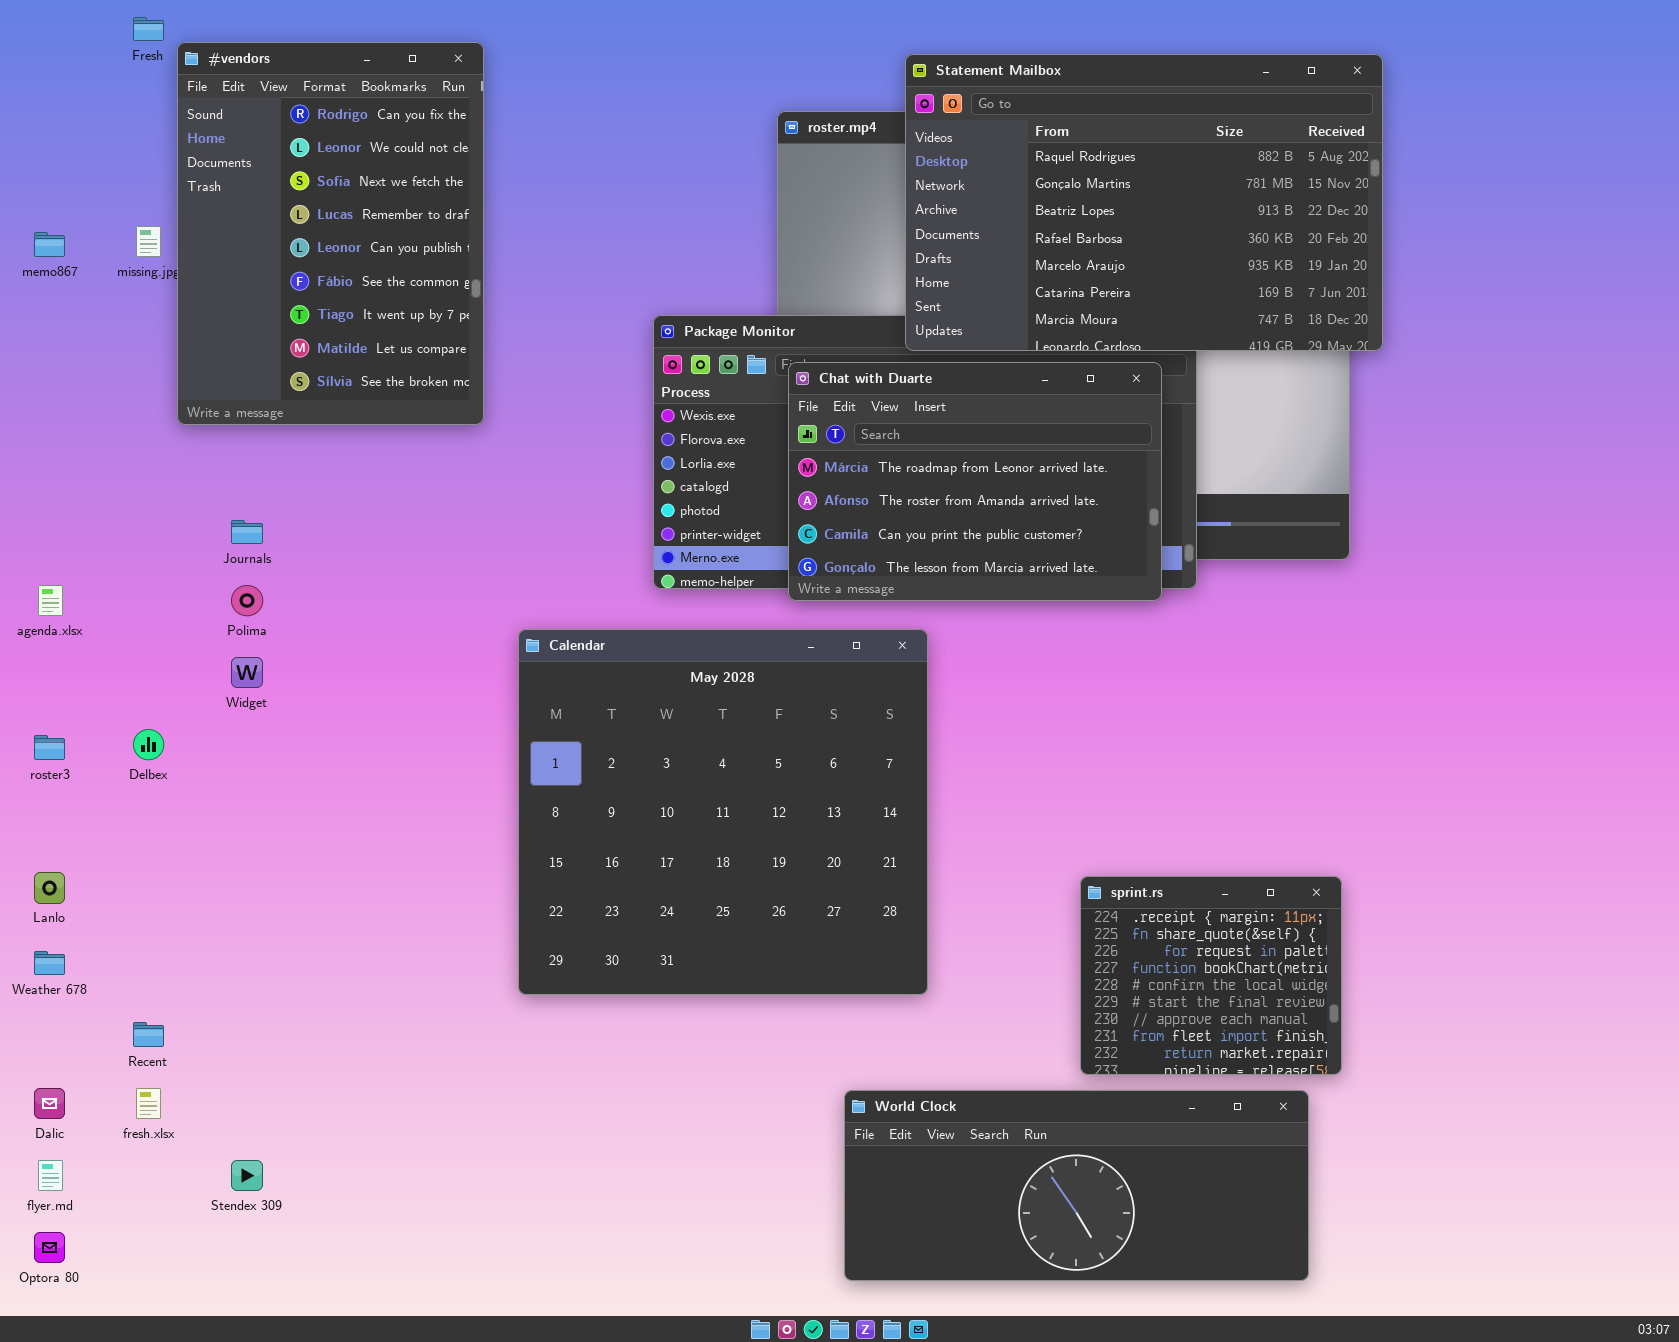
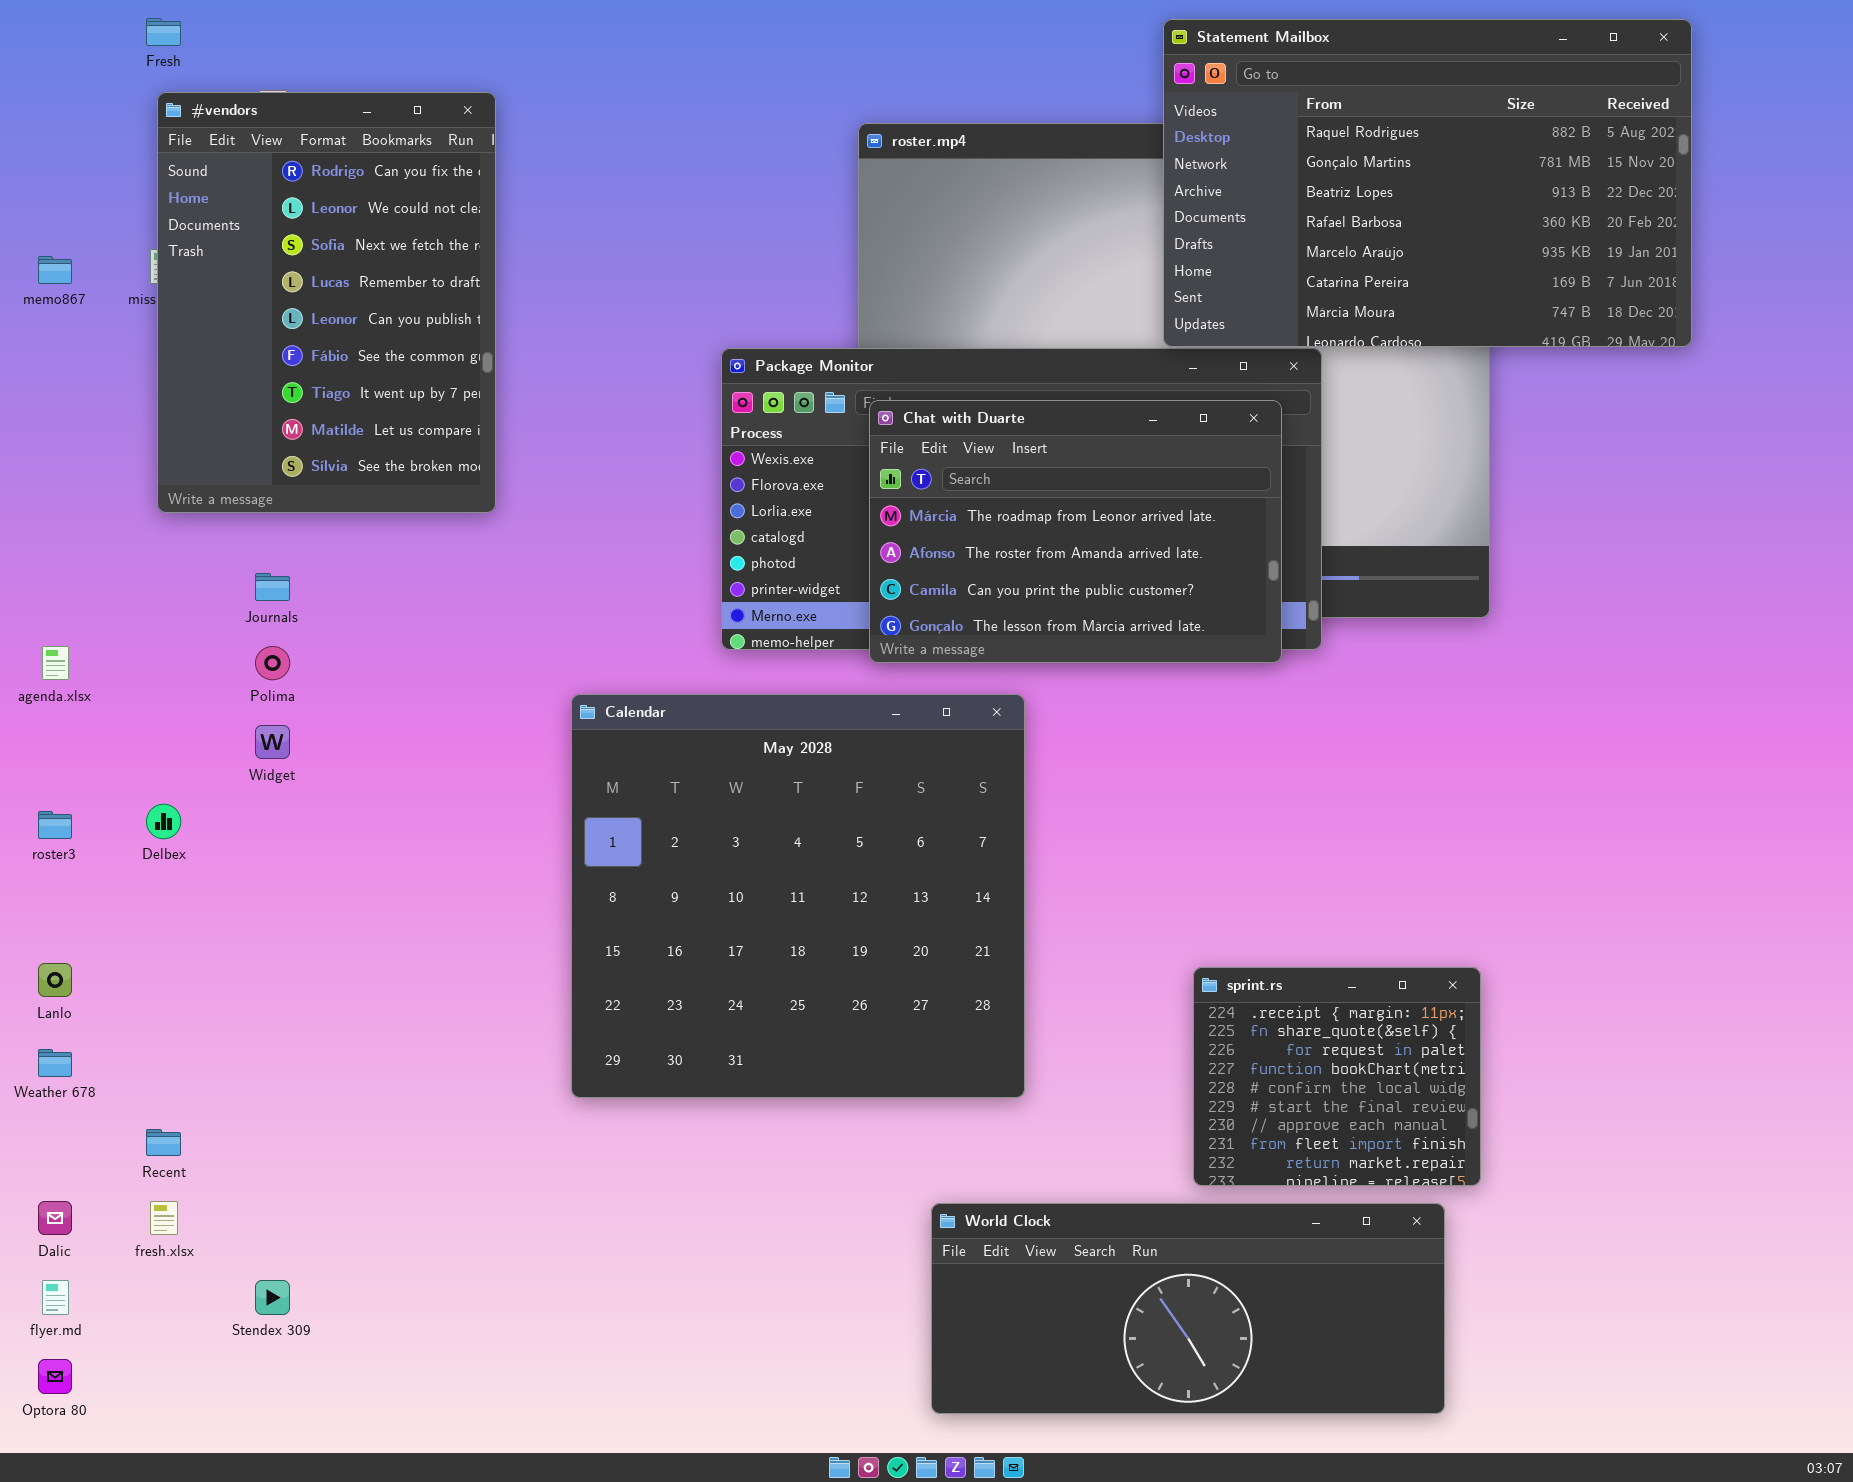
#vendors: [177,42,484,425] -> [157,92,496,513], moved
Statement Mailbox: [905,54,1383,351] -> [1163,19,1692,347], moved

